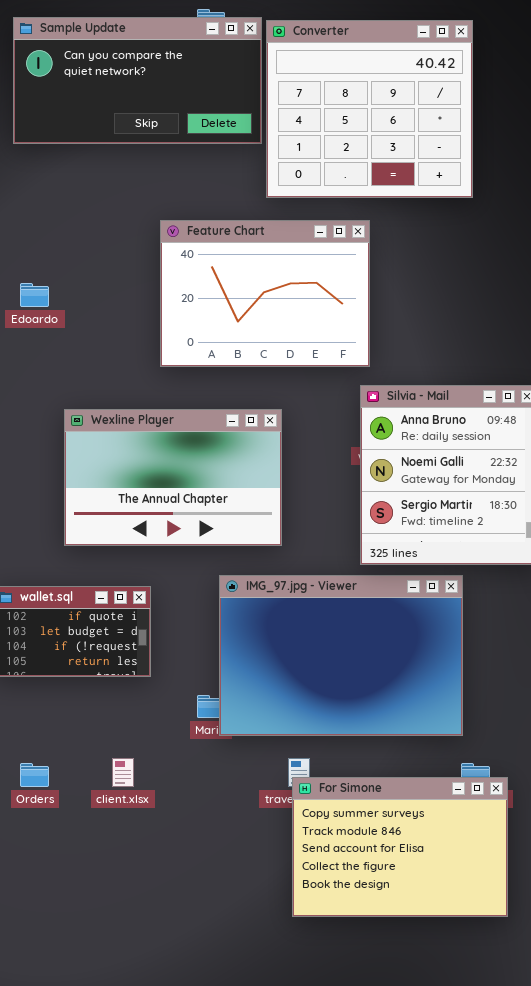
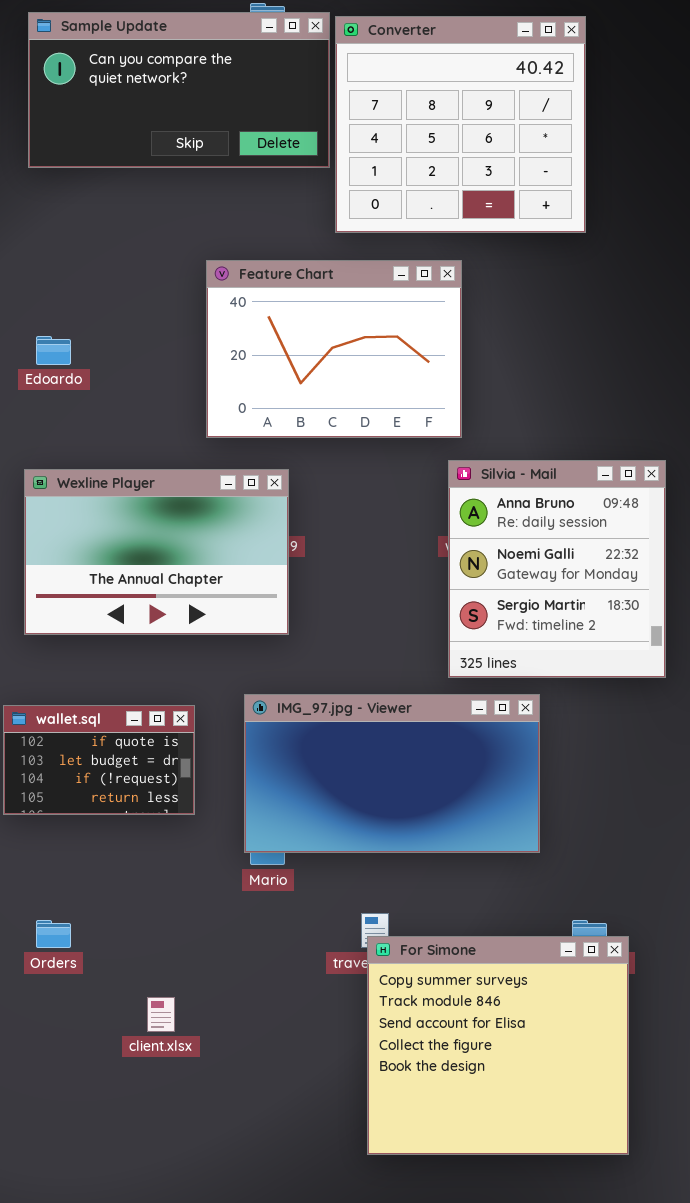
Wexline Player: [64,409,282,546] -> [24,469,289,635], moved
IMG_97.jpg - Viewer: [219,575,463,736] -> [244,694,540,853], moved, resized
client.xlsx: [112,758,134,787] -> [147,997,175,1032], moved
For Simone: [292,777,508,917] -> [367,936,629,1155], resized

